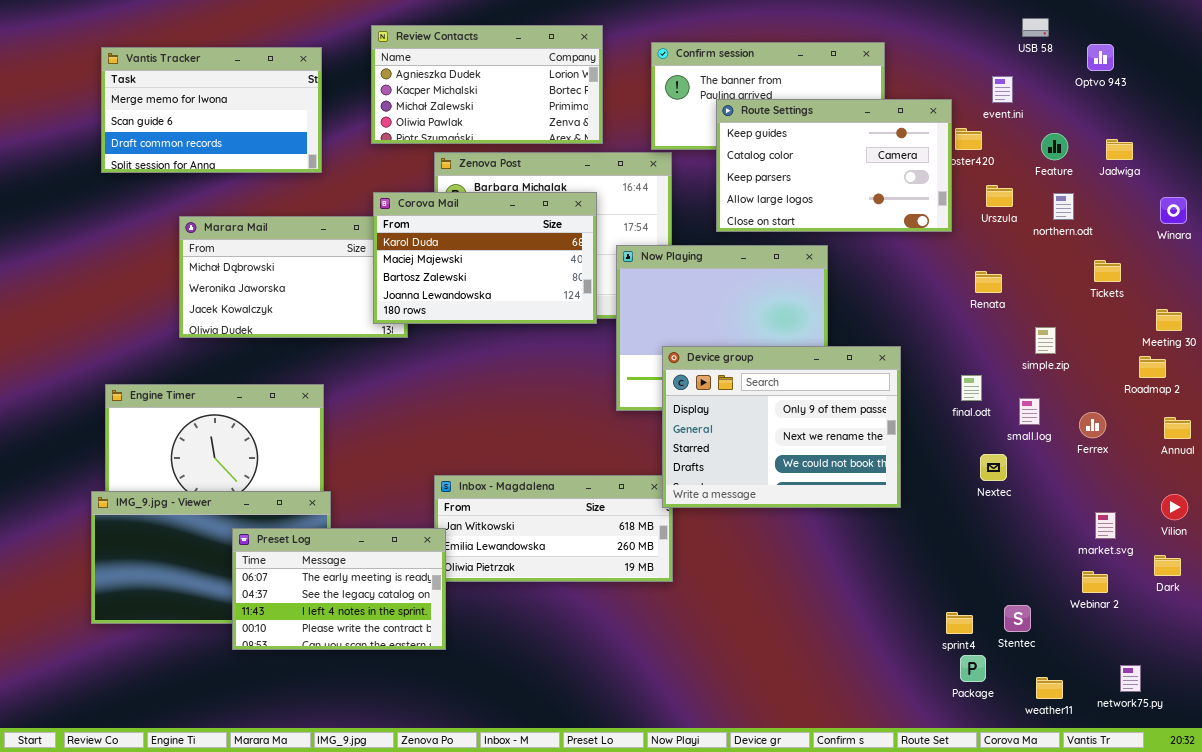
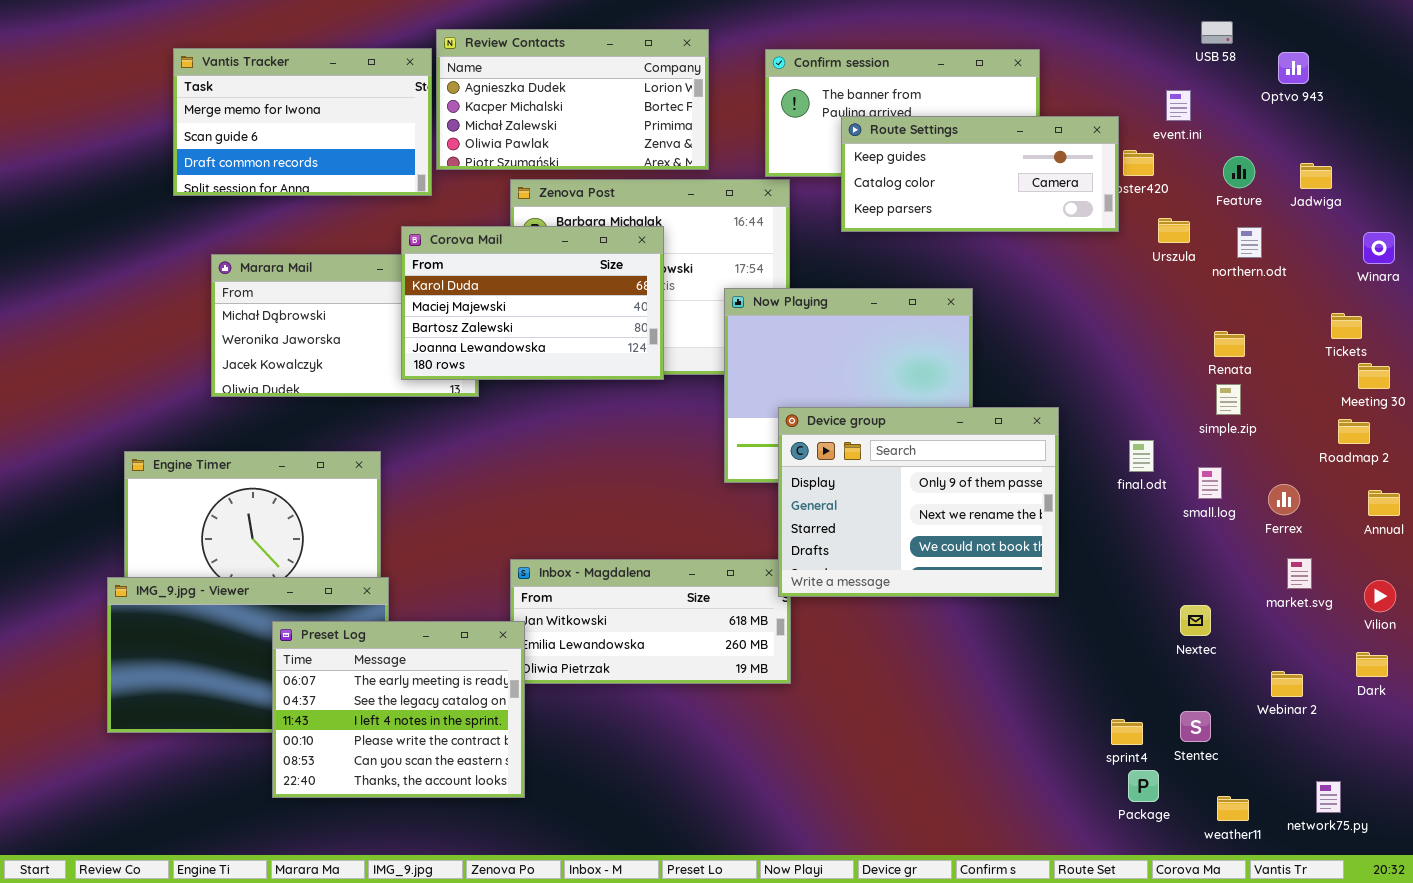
Vantis Tracker: [101,47,322,173] -> [173,48,432,196], moved
Route Settings: [716,99,952,232] -> [841,116,1119,232], resized
Corova Mail: [373,192,597,324] -> [401,226,664,380], moved
Tickets: [1094,260,1121,282] -> [1331,313,1362,339], moved
Renata: [975,271,1002,293] -> [1214,331,1245,357], moved
Nextec: [980,454,1007,481] -> [1180,605,1211,636], moved
market.svg: [1095,512,1116,539] -> [1287,558,1312,589], moved
Preset Log: [232,528,446,650] -> [272,621,525,798], resized

